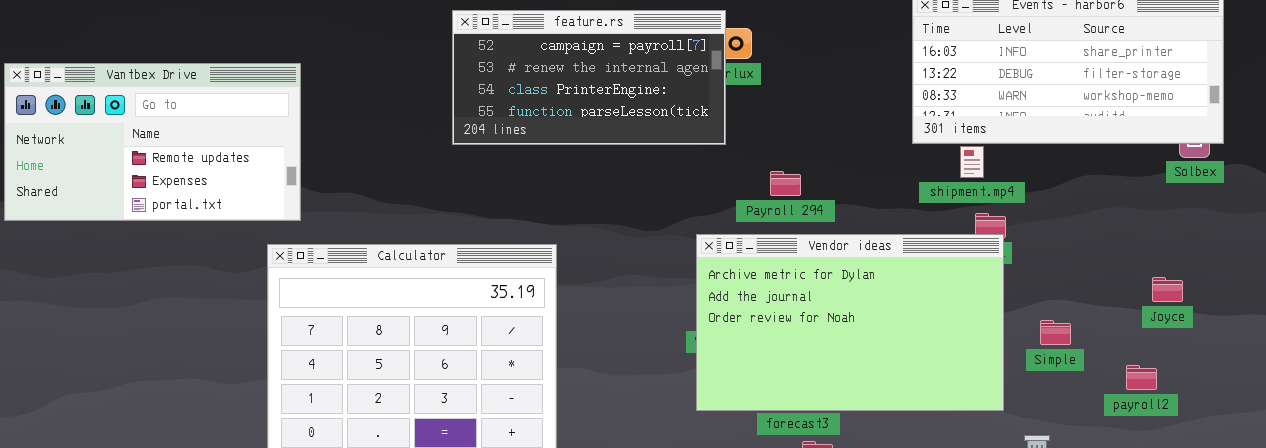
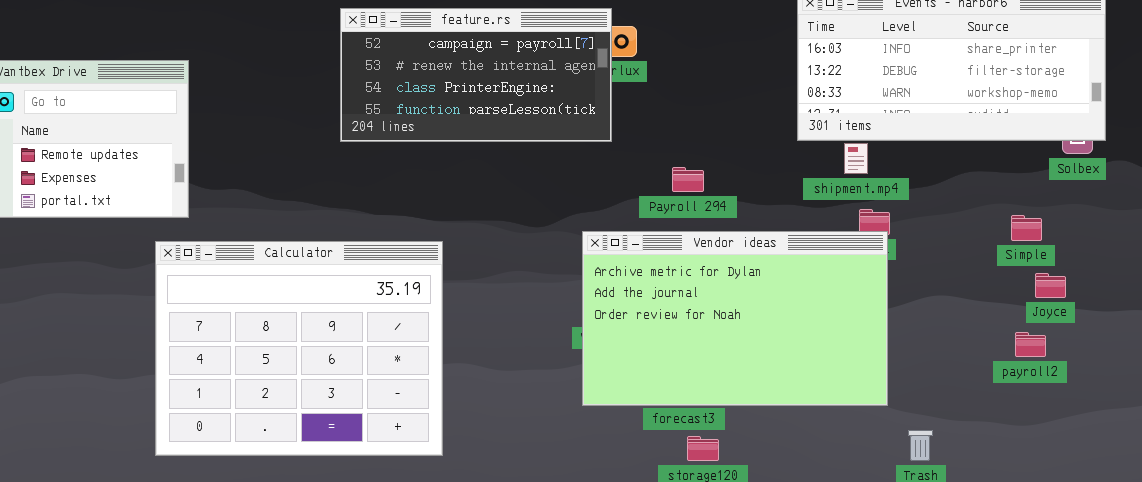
Payroll 294: [770,171,801,196] -> [672,167,704,192], moved
Simple: [1040,320,1071,345] -> [1011,215,1042,241], moved
payroll2: [1126,365,1157,390] -> [1015,332,1046,357], moved

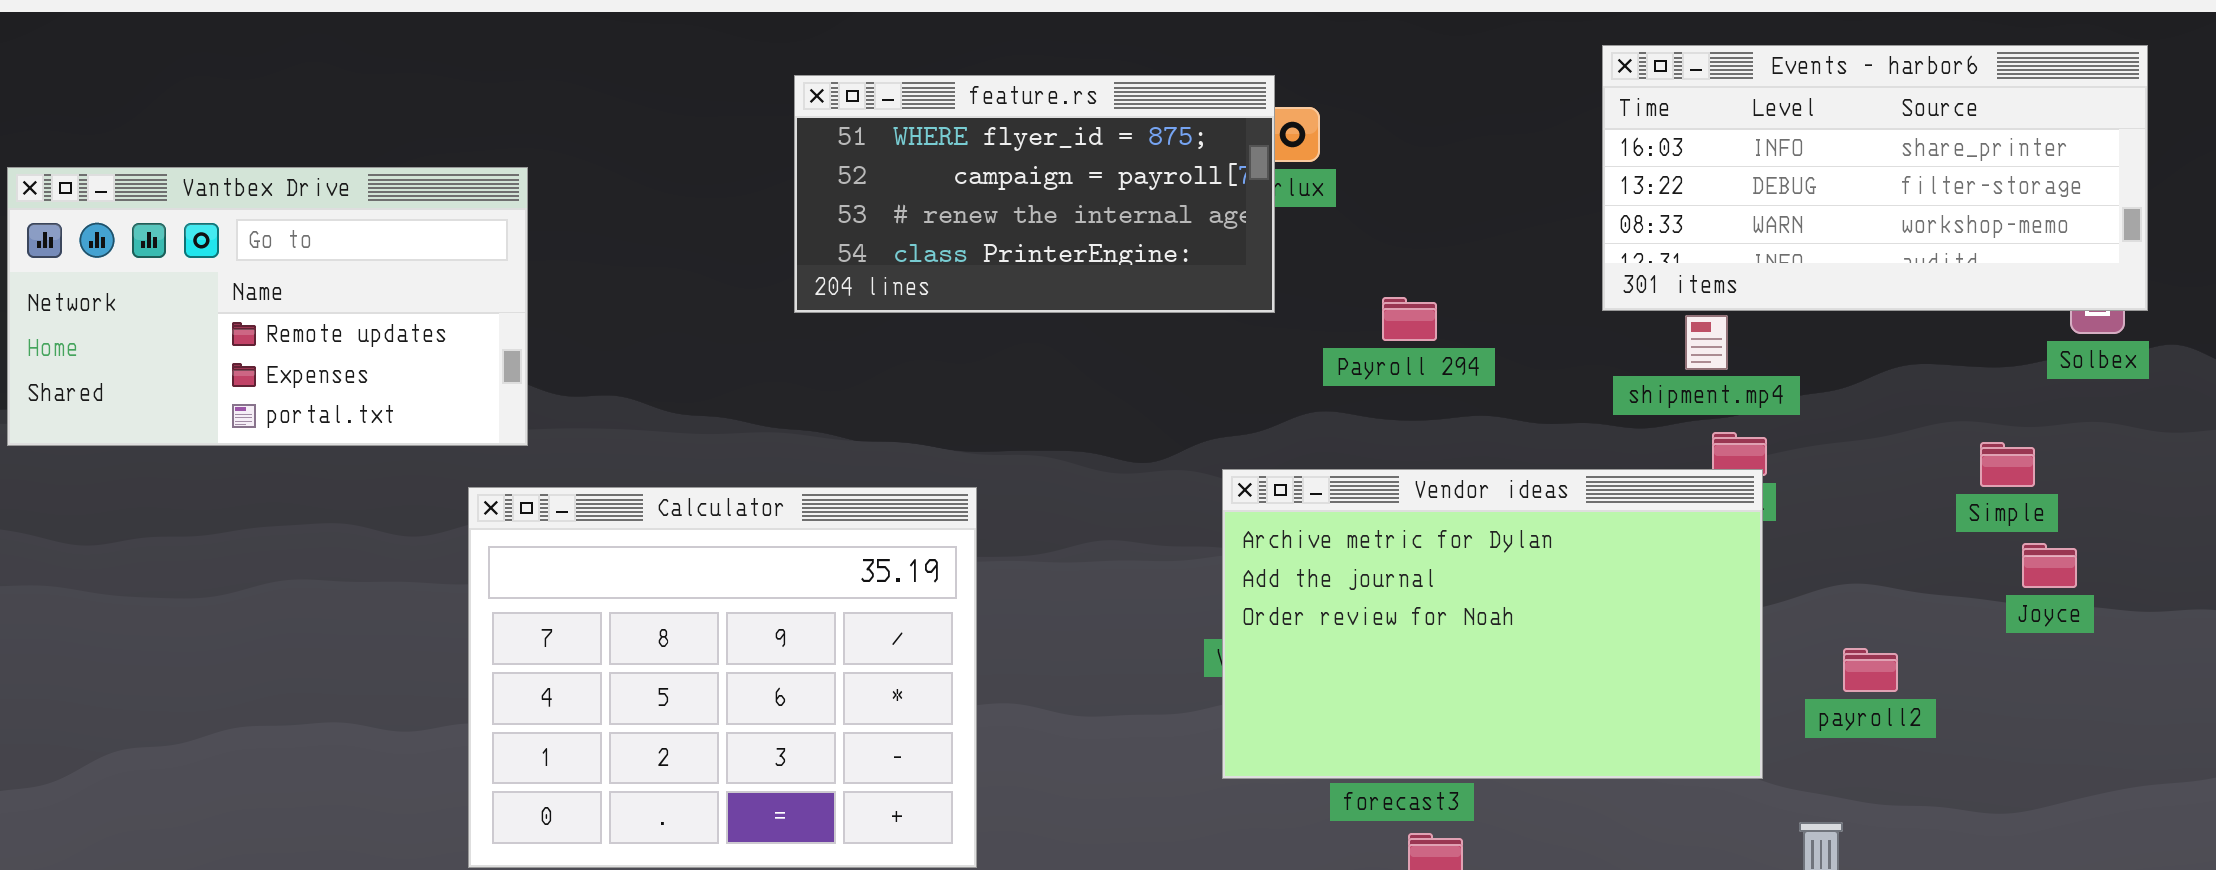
feature.rs: [340,8,612,142] -> [794,75,1275,313], scrolled up 1 row
Payroll 294: [672,167,704,192] -> [1382,297,1437,341], moved
payroll2: [1015,332,1046,357] -> [1843,648,1898,692], moved

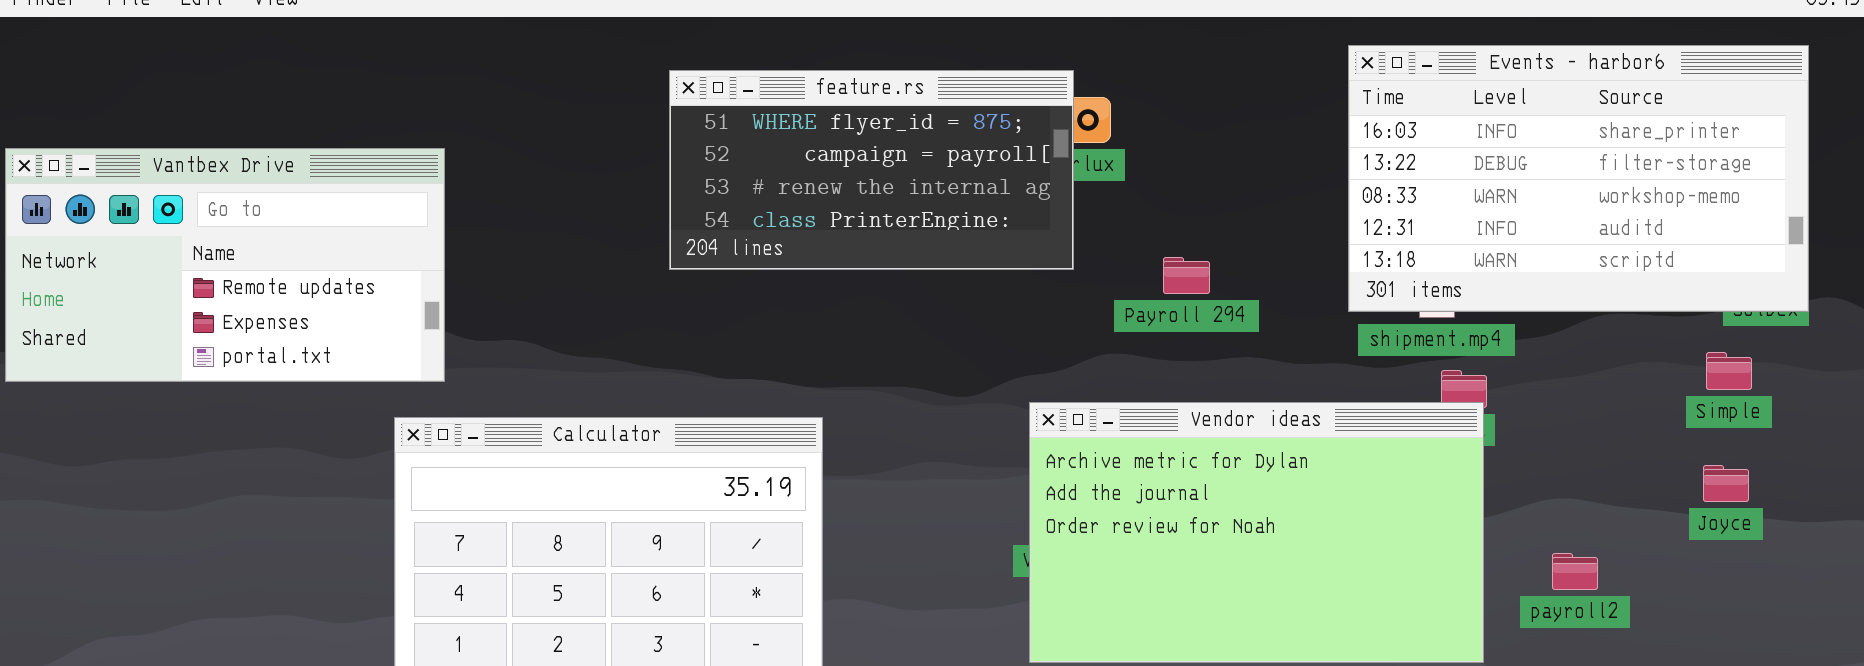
Events - harbor6: [1602,45,2148,311] -> [1348,45,1809,312], resized
Simple: [1980,442,2035,487] -> [1706,352,1752,390], moved

